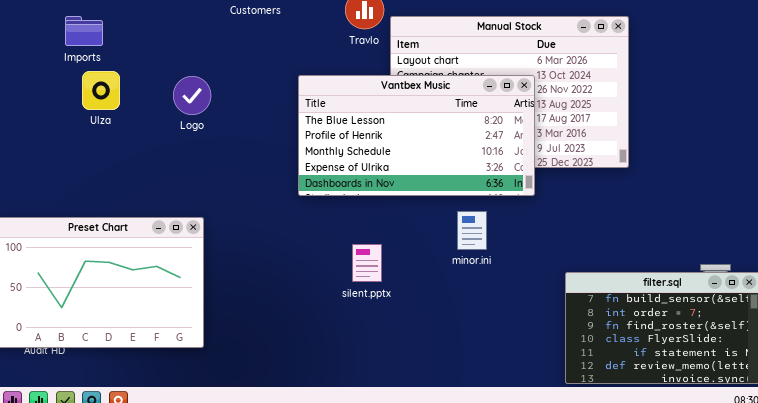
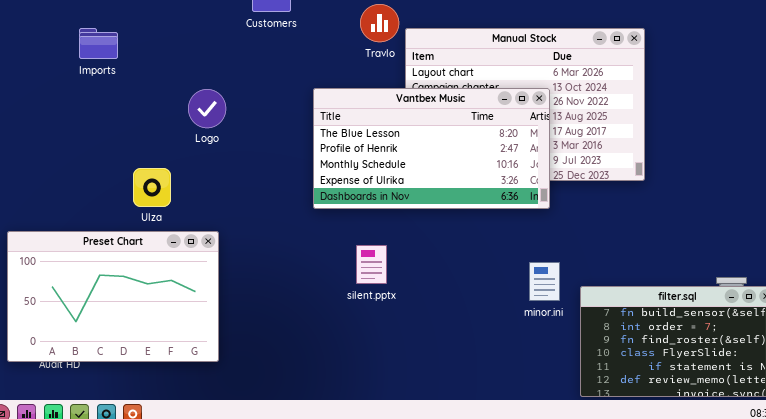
Ulza: [82,71,120,110] -> [133,168,171,207], moved
minor.ini: [457,211,487,250] -> [529,262,560,301], moved
silent.pptx: [352,244,382,282] -> [356,245,387,284], moved

